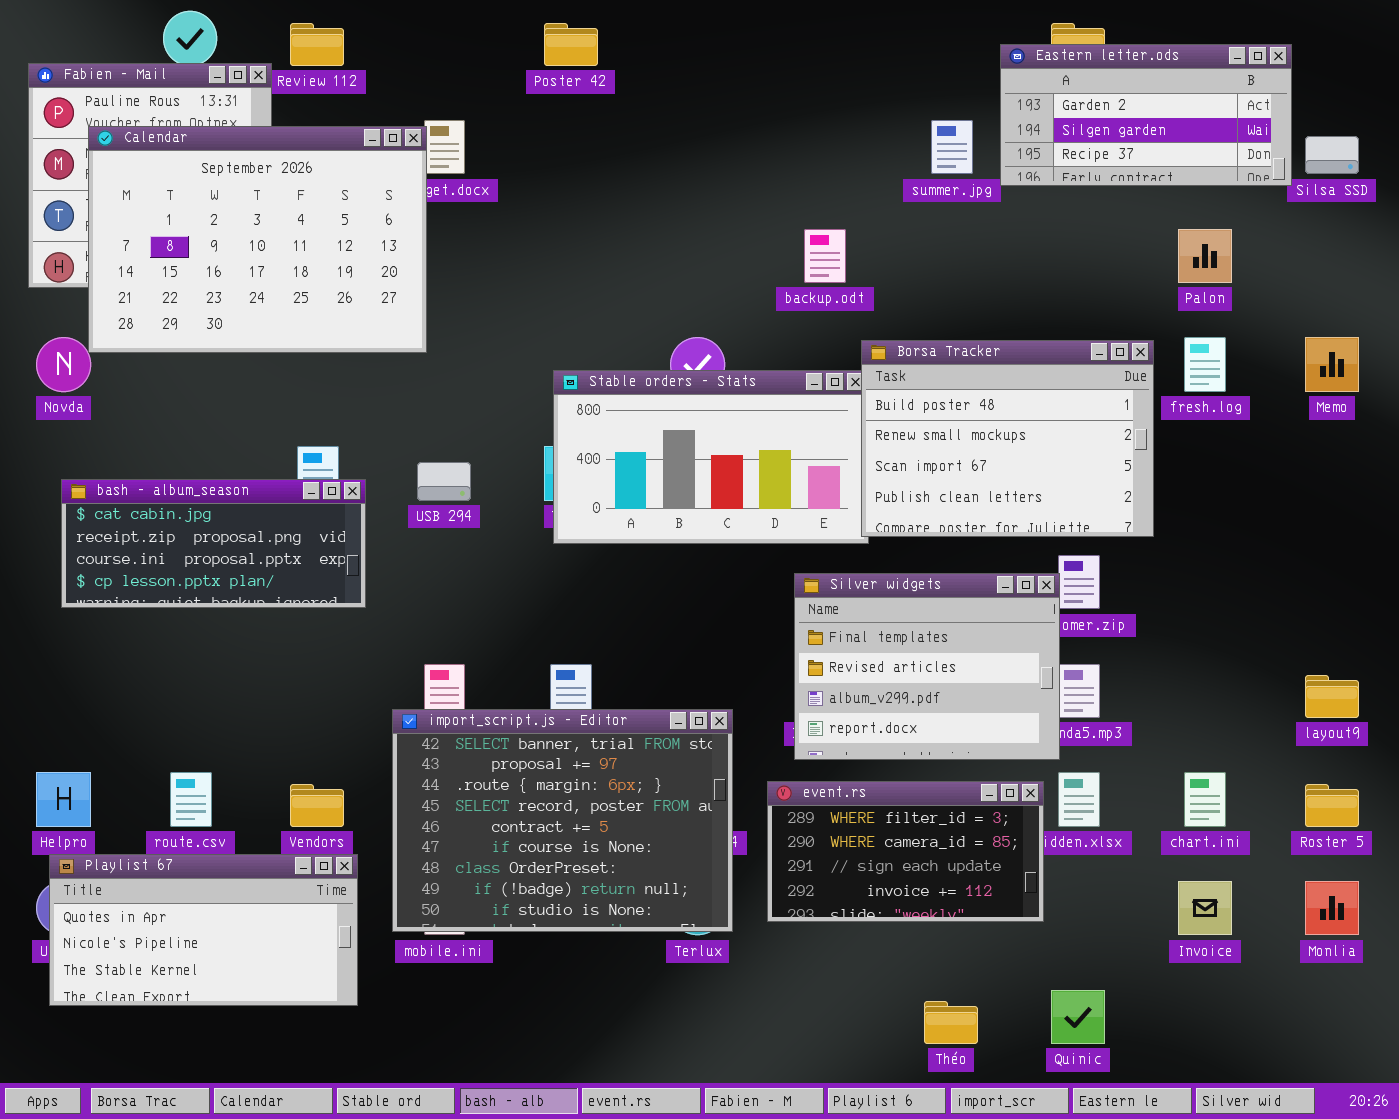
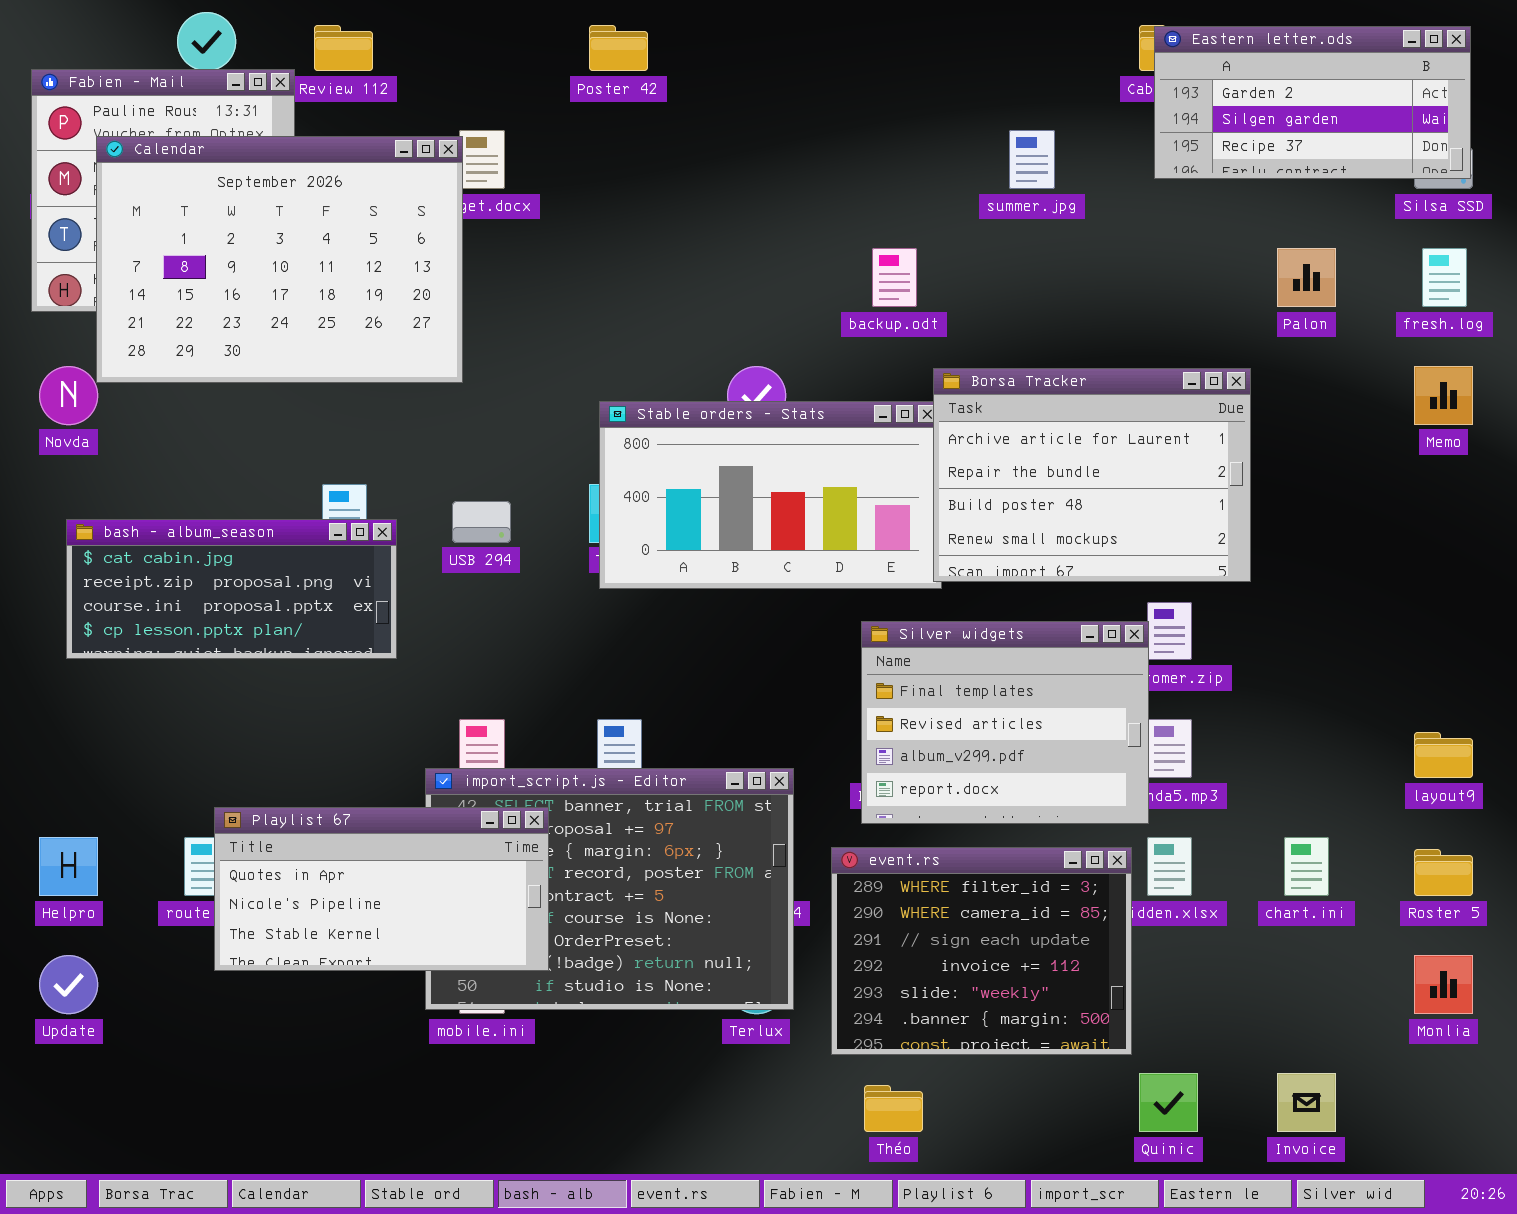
Eastern letter.ods: [1000,44,1292,186] -> [1154,26,1471,179], moved
fresh.log: [1184,337,1226,392] -> [1422,248,1467,307], moved
Borsa Tracker: [861,340,1154,537] -> [933,368,1251,582], scrolled up 2 rows
event.rs: [767,781,1044,922] -> [831,847,1132,1055], resized
Playlist 67: [49,854,358,1006] -> [214,807,549,971], moved
Invoice: [1178,881,1232,935] -> [1277,1073,1336,1132], moved
Théo: [924,1001,978,1044] -> [864,1085,923,1132], moved

